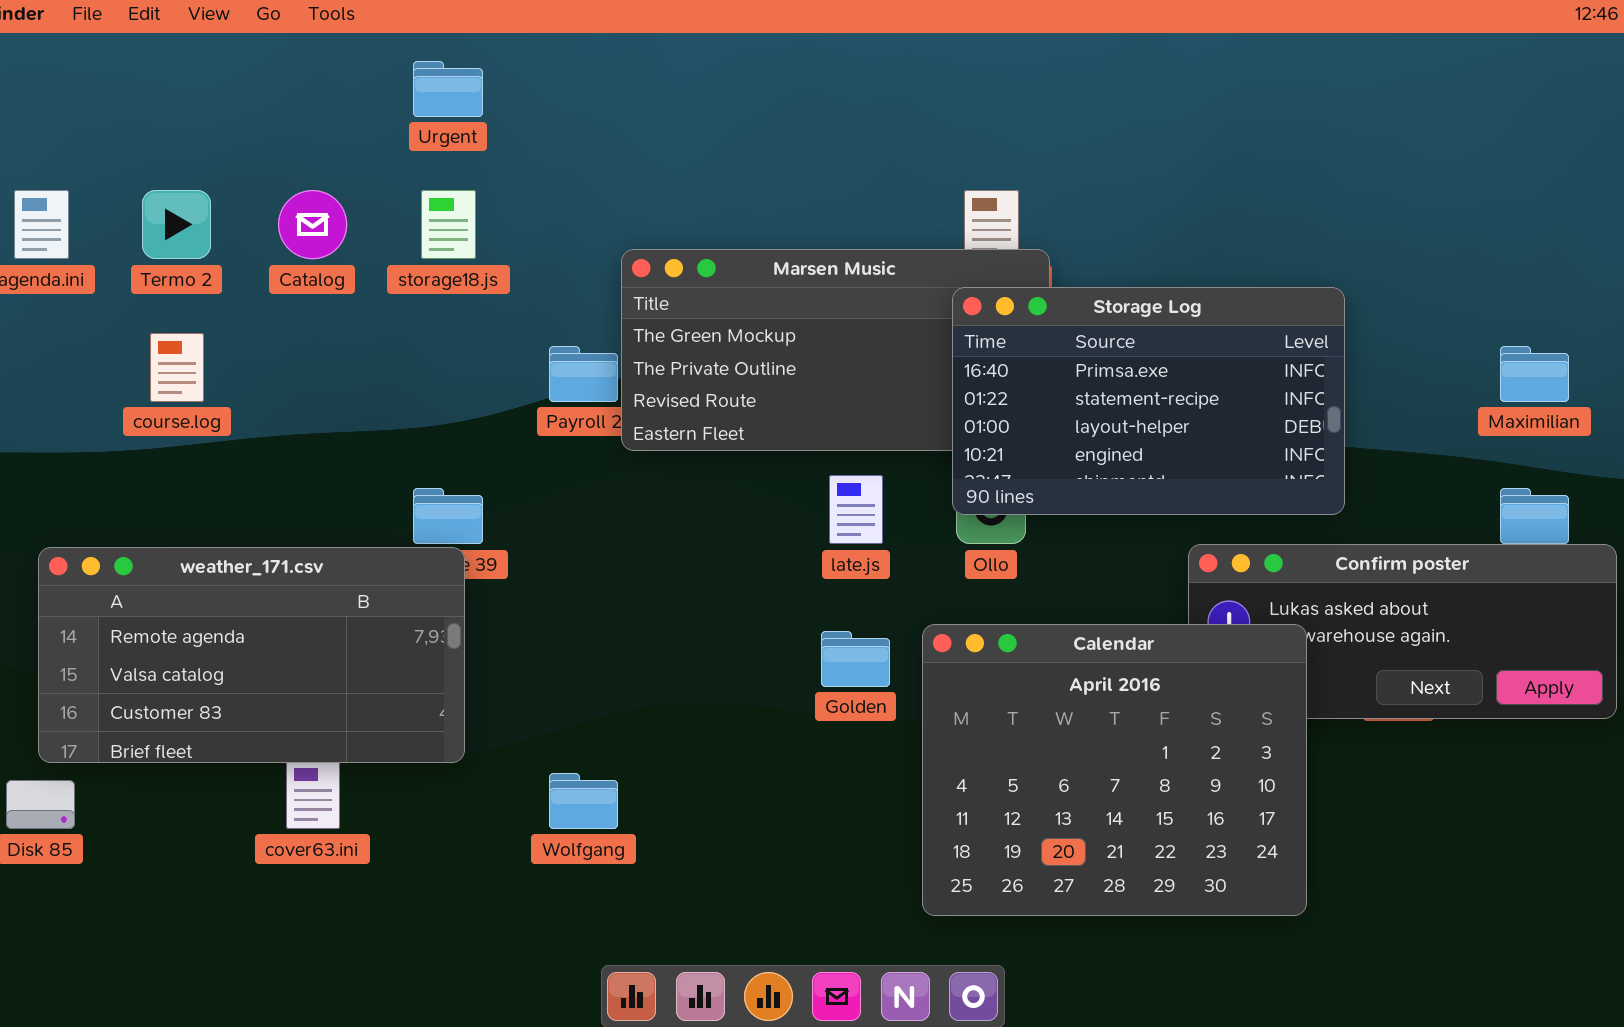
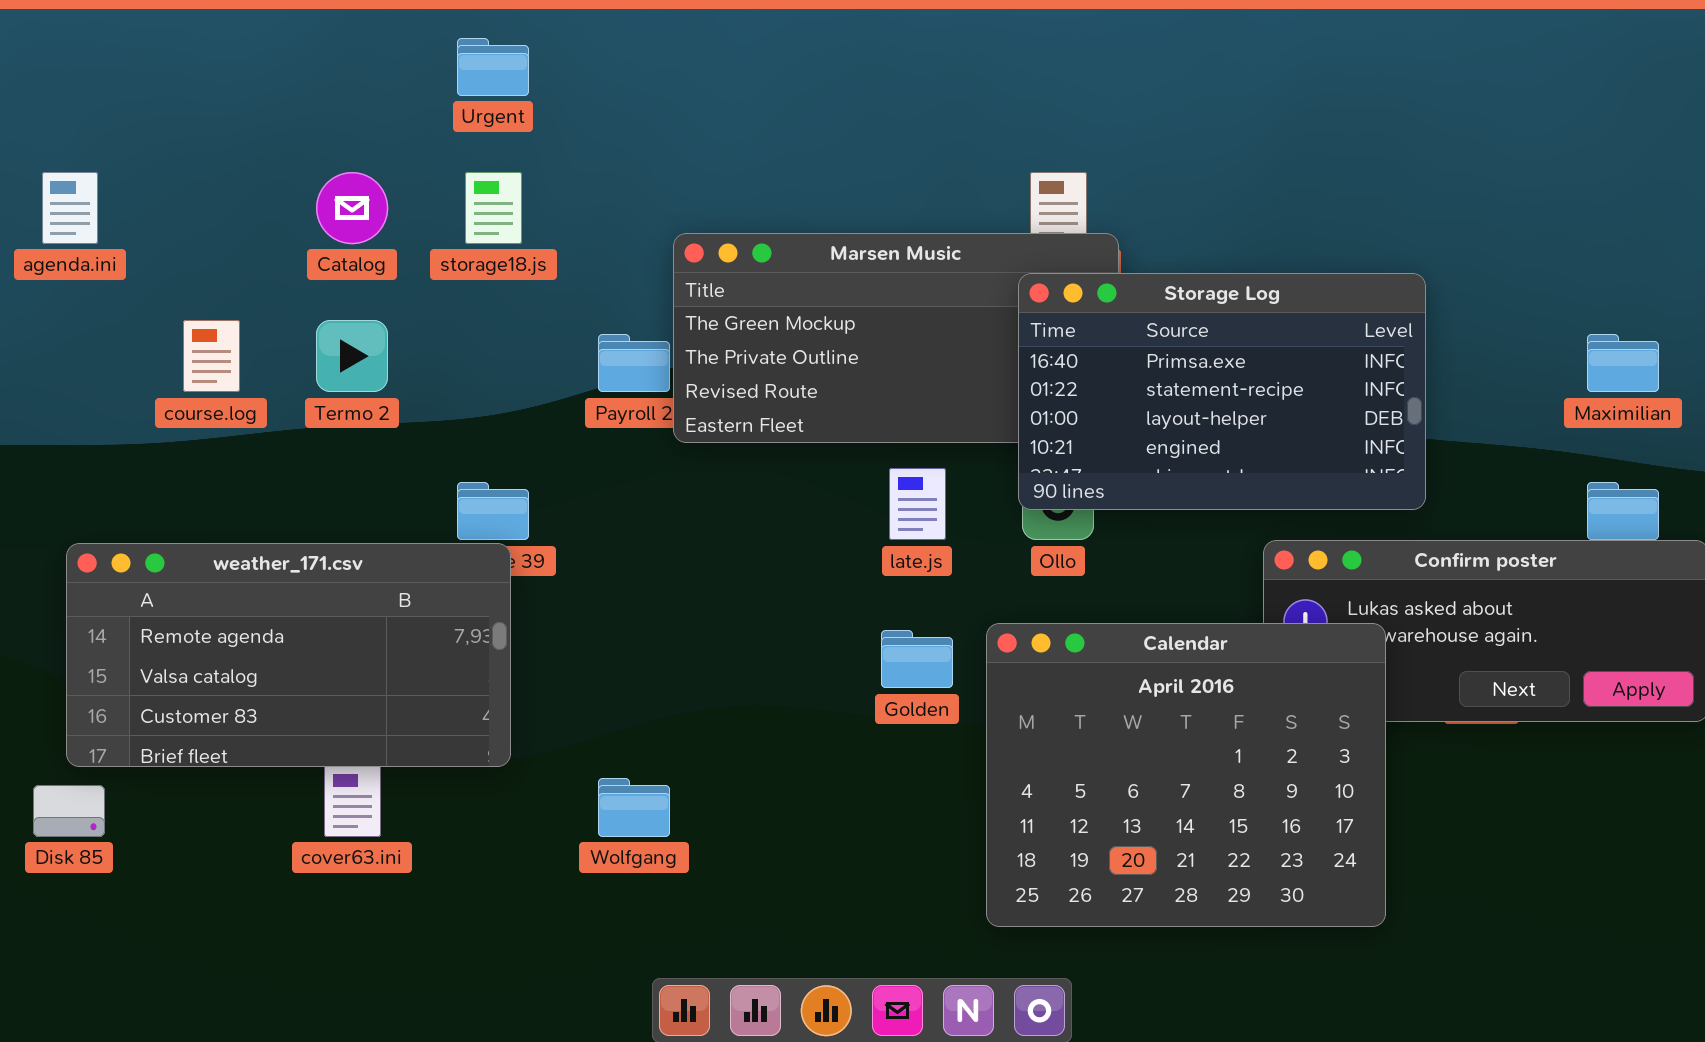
Termo 2: [142,190,211,259] -> [316,320,388,392], moved

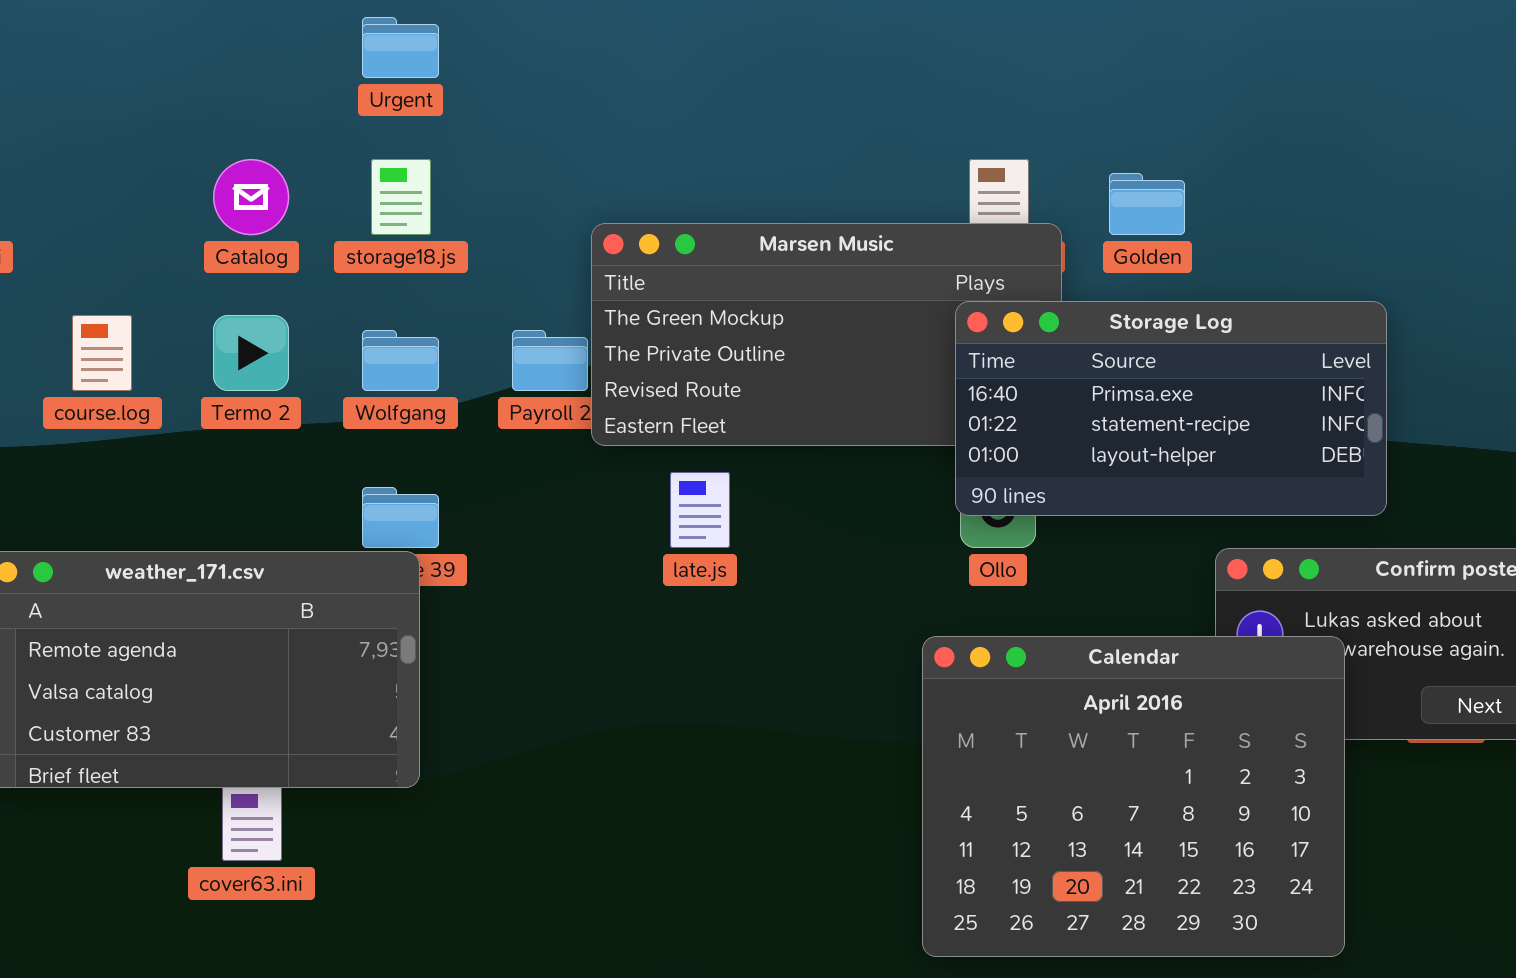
Storage Log: [1018,273,1426,510] -> [955,301,1387,516], resized
late.js: [889,468,946,540] -> [670,472,730,548], moved
Golden: [881,630,953,688] -> [1109,173,1185,235], moved
Wolfgang: [598,778,670,837] -> [362,330,439,391], moved

